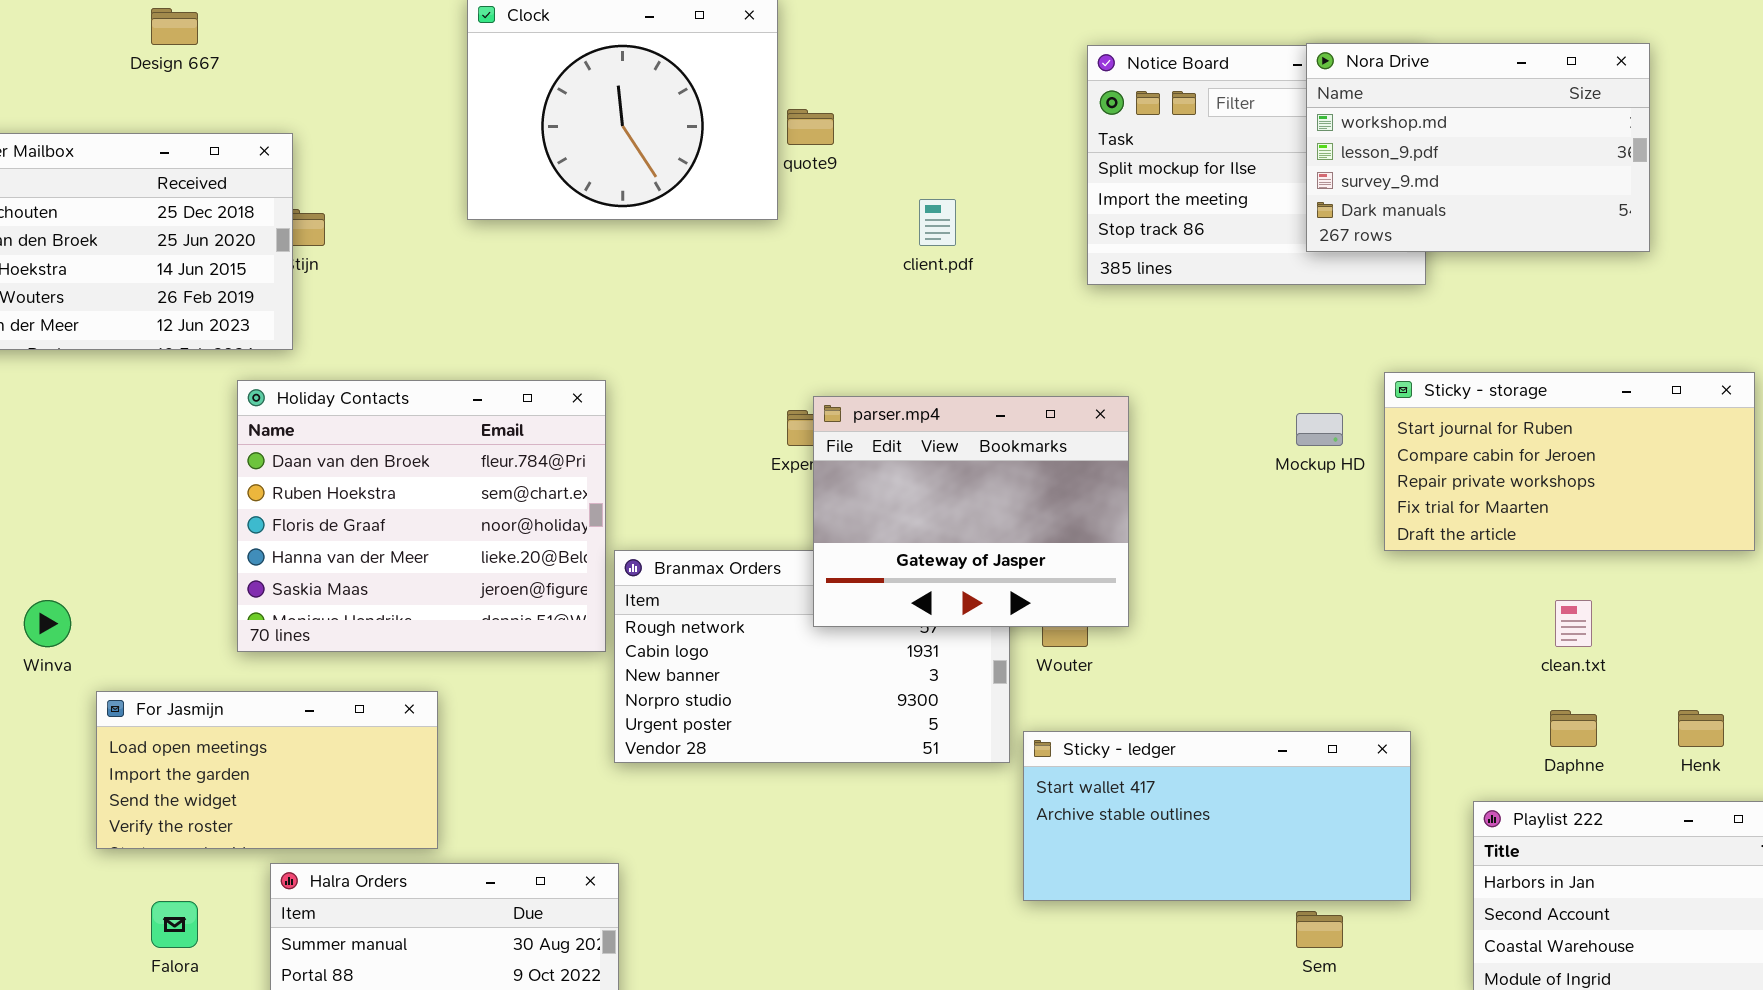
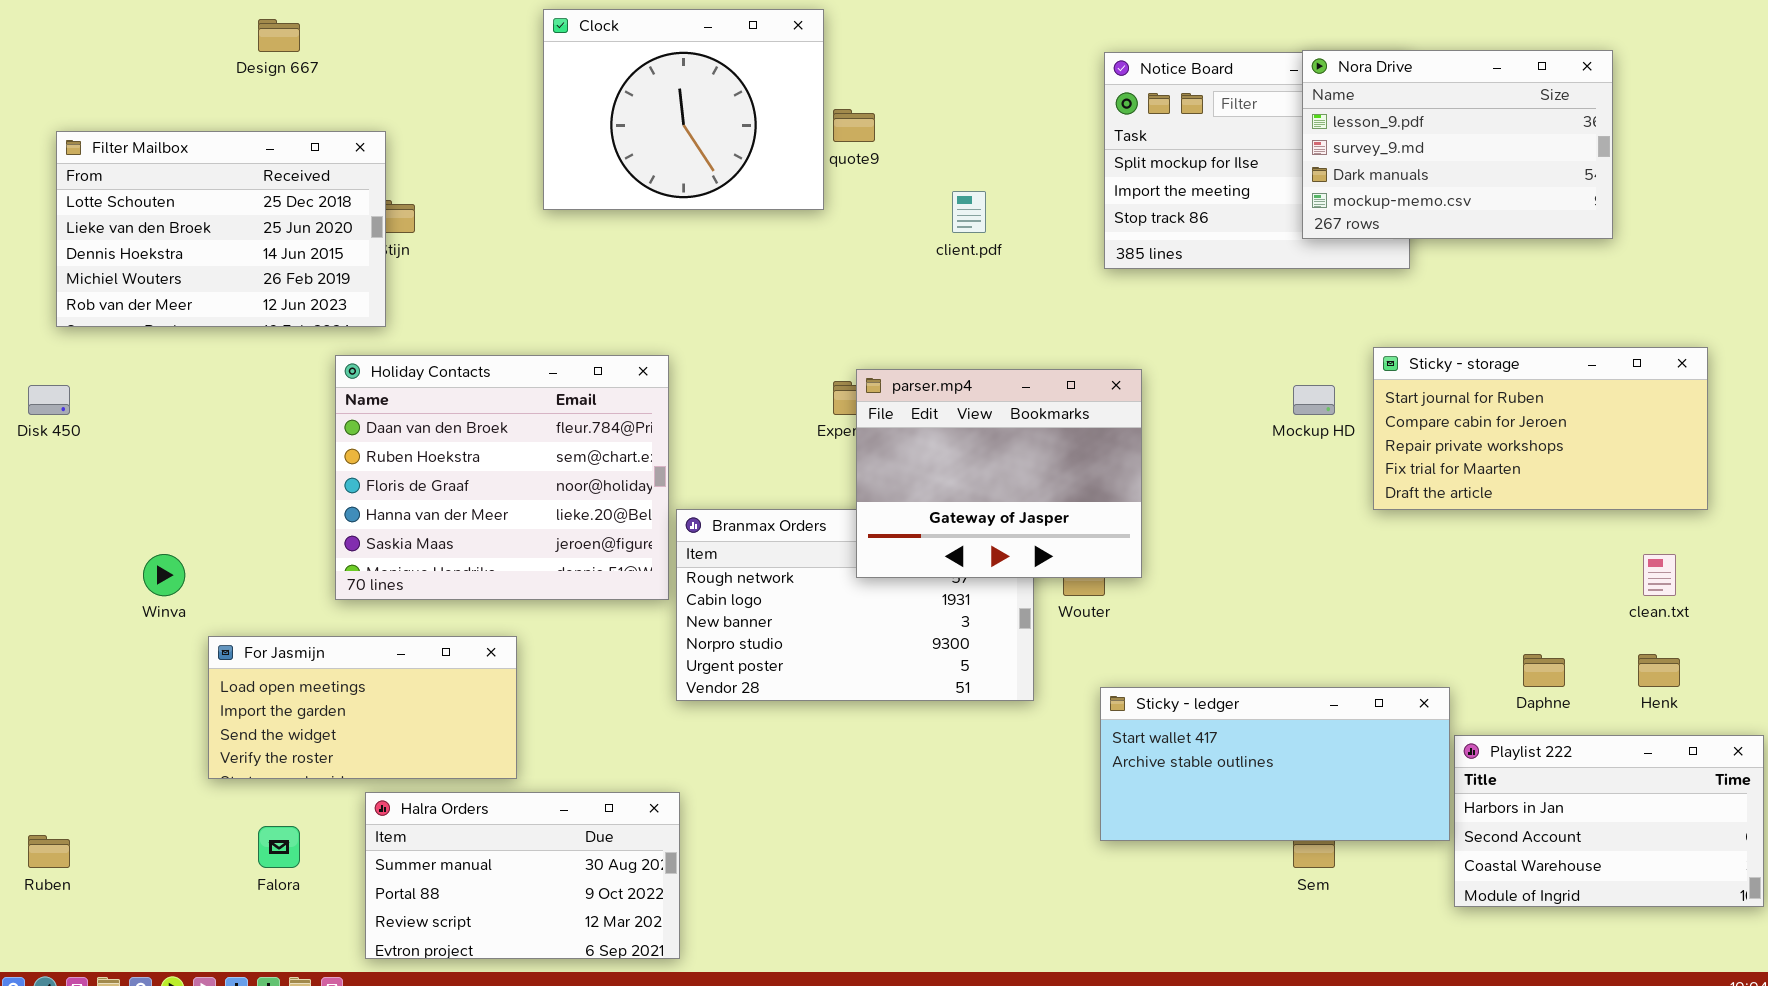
Nora Drive: [1306,43,1650,252] -> [1302,50,1613,239], scrolled down 1 row
clean.txt: [1555,600,1592,647] -> [1643,554,1676,596], moved
Sticky - ledger: [1023,731,1411,901] -> [1100,687,1450,841], moved

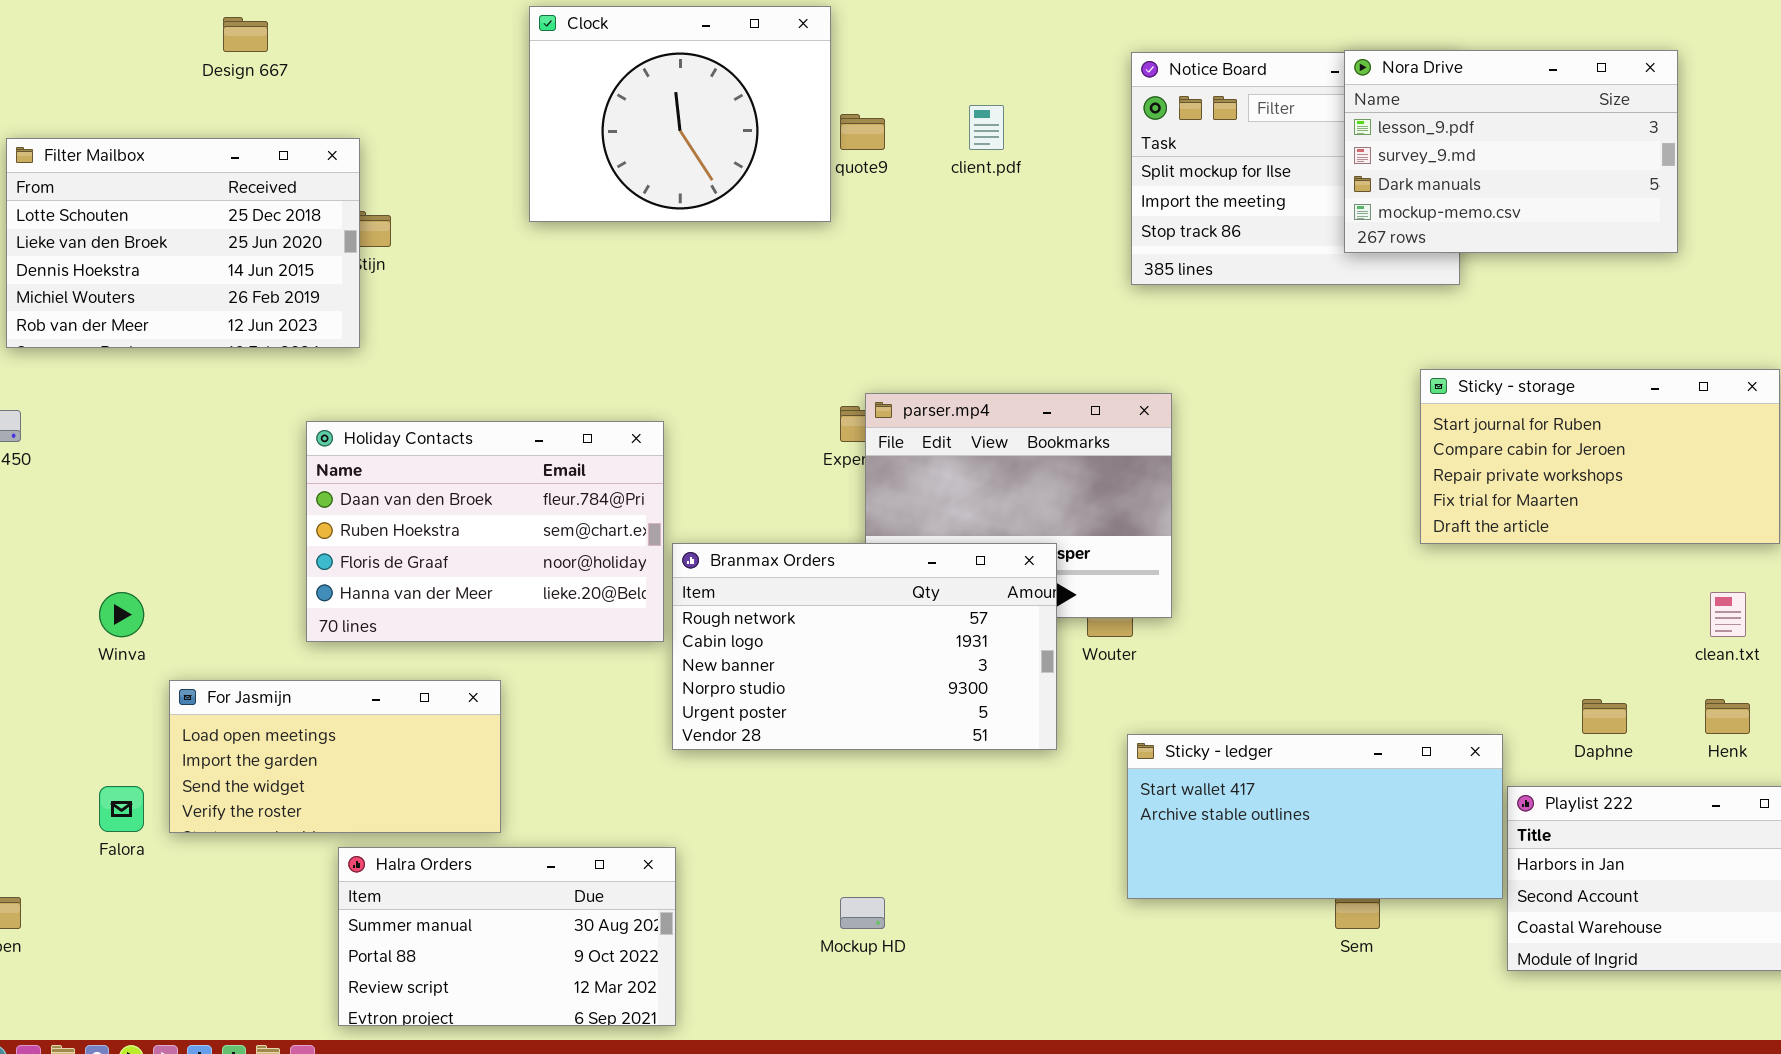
client.pdf: [952,191,986,233] -> [969,105,1004,150], moved
Holiday Contacts: [335,355,669,600] -> [306,421,664,642], resized
Mockup HD: [1293,385,1335,415] -> [840,897,885,929], moved
Branmax Orders: [676,509,1034,701] -> [672,543,1057,750], raised
Falora: [258,826,300,868] -> [99,786,144,832], moved

